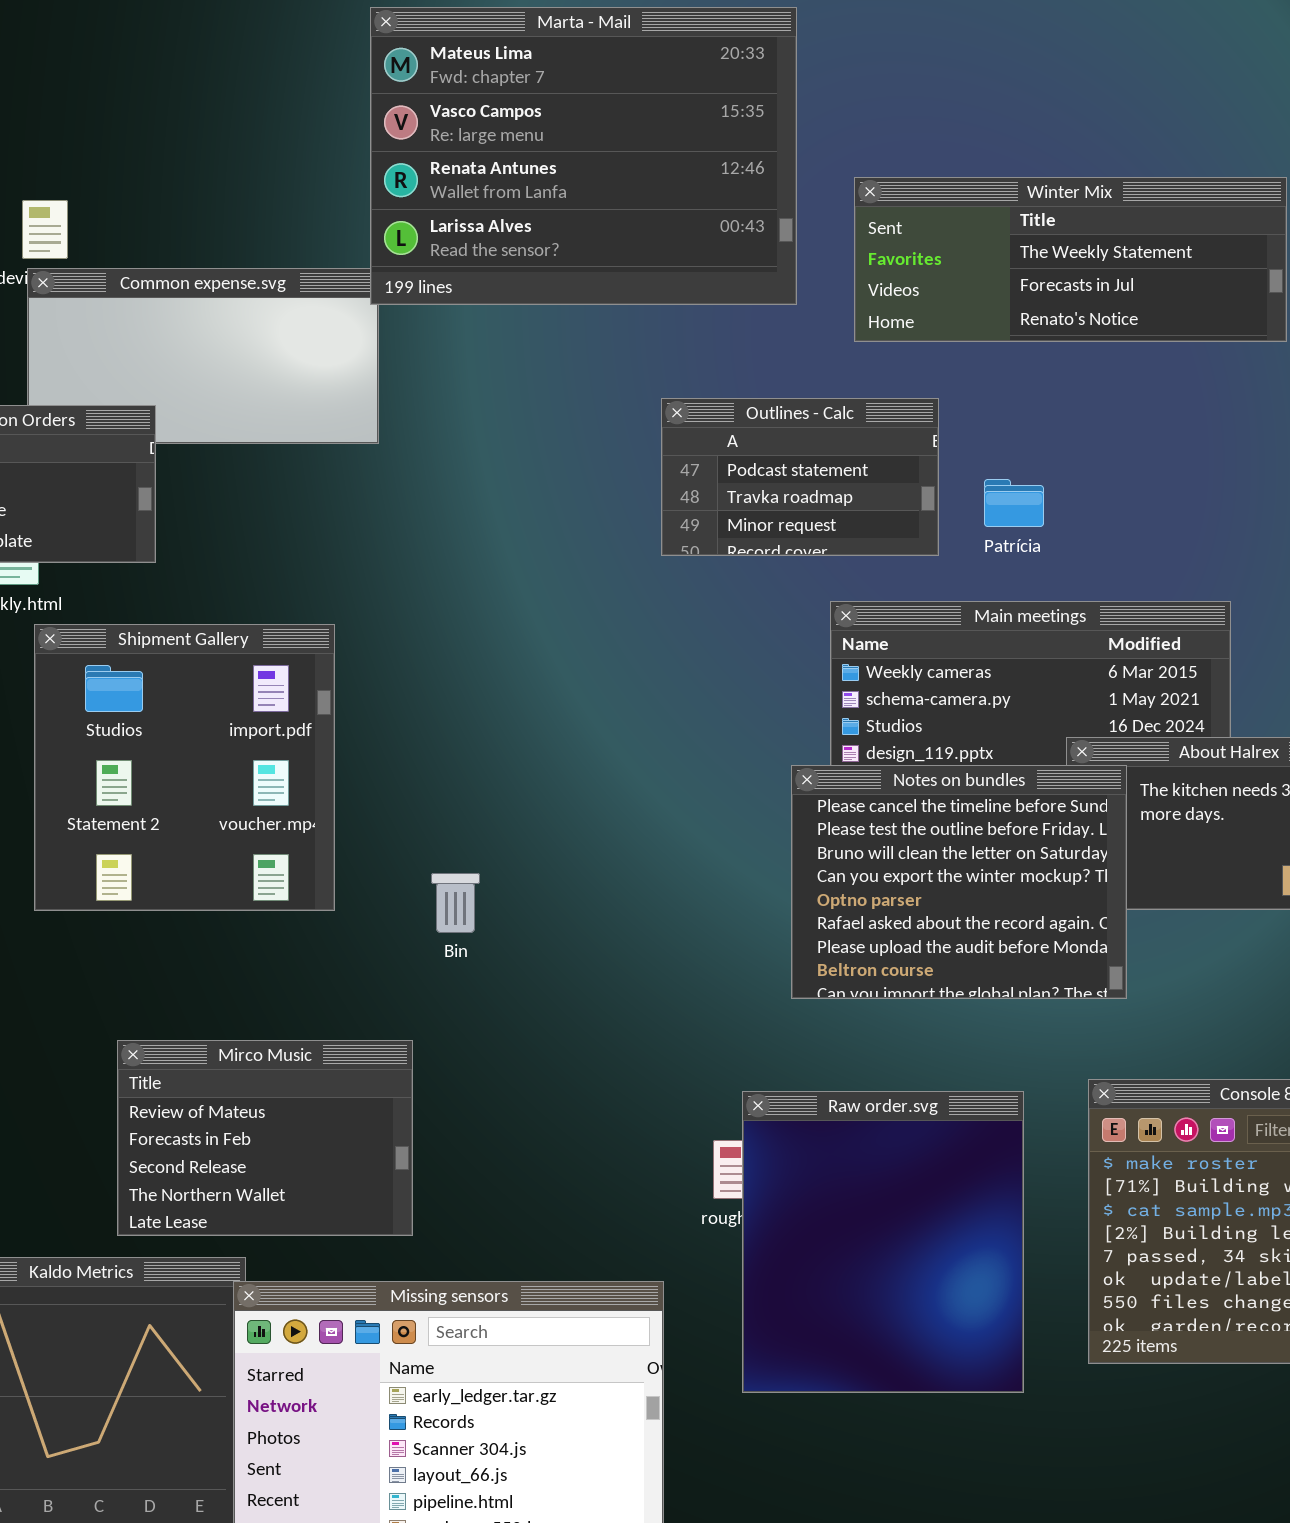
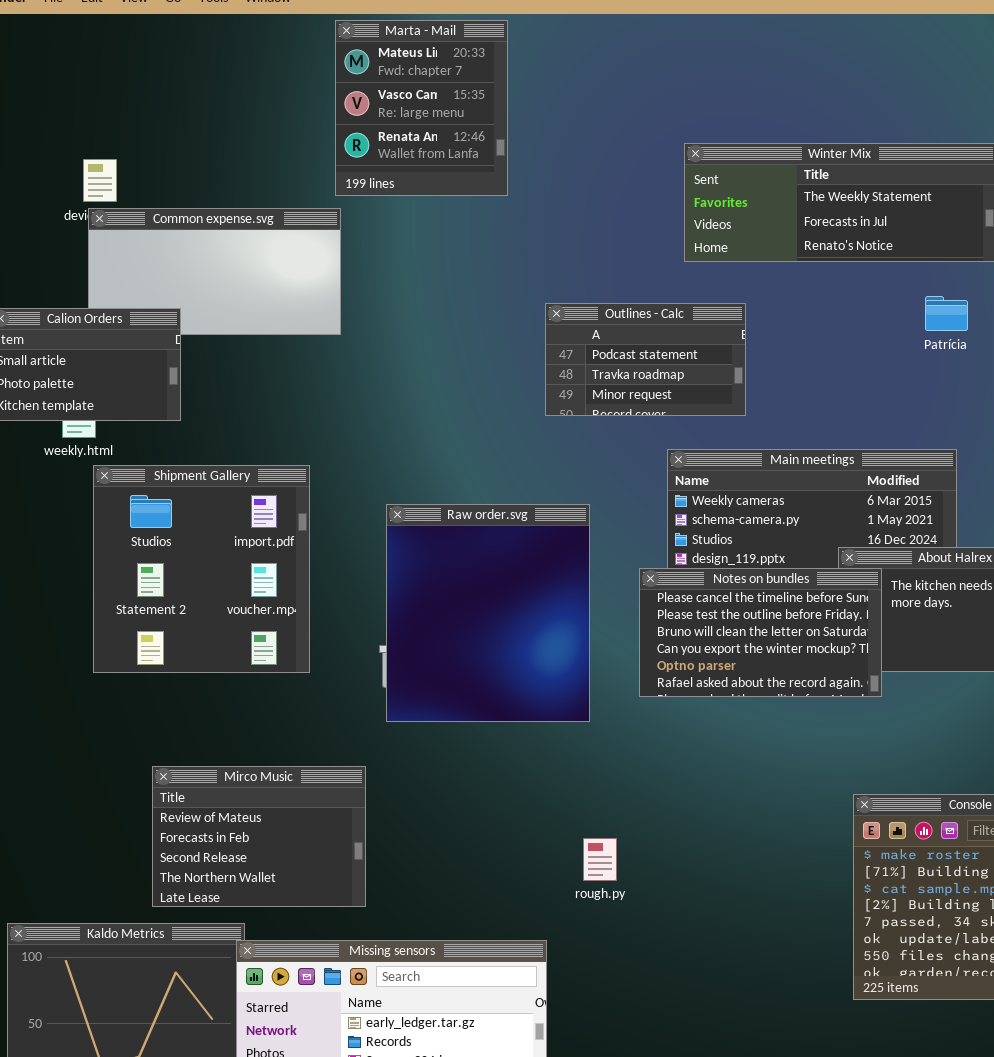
Marta - Mail: [370,7,797,305] -> [335,20,508,196], resized
Patrícia: [984,479,1044,527] -> [925,296,968,331], moved
Notes on bundles: [791,765,1127,999] -> [639,568,882,697], resized
Raw order.svg: [742,1091,1024,1393] -> [386,504,590,722], moved

